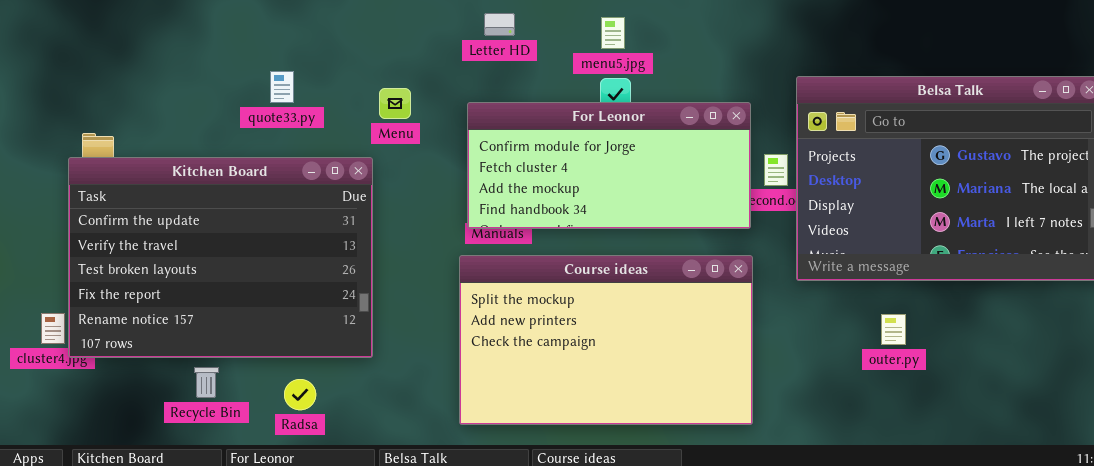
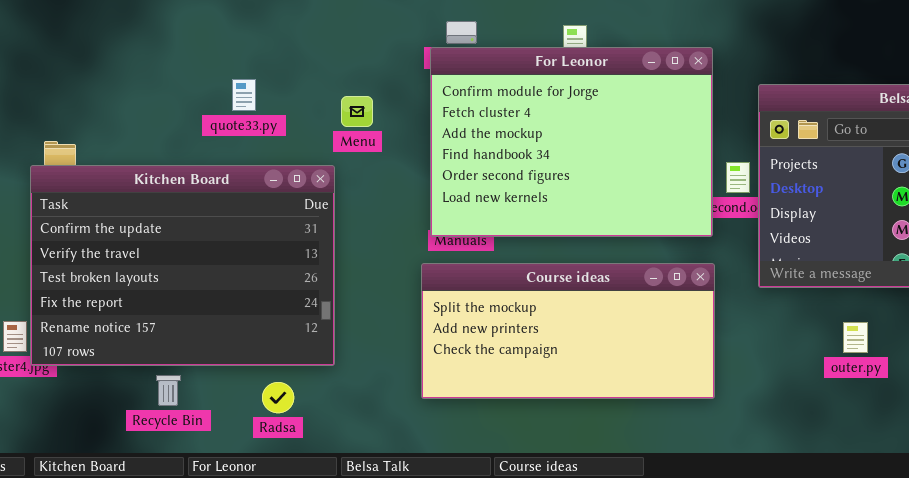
For Leonor: [467,102,751,229] -> [430,47,713,237], resized
Course ideas: [459,255,753,425] -> [421,263,715,399], resized
Radsa: [284,379,316,410] -> [262,382,294,413], moved

